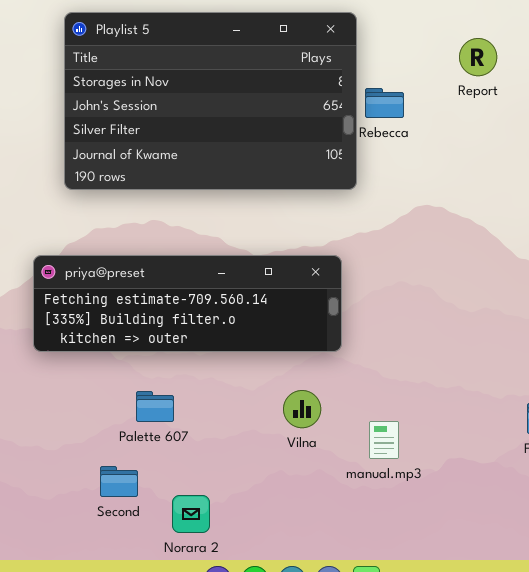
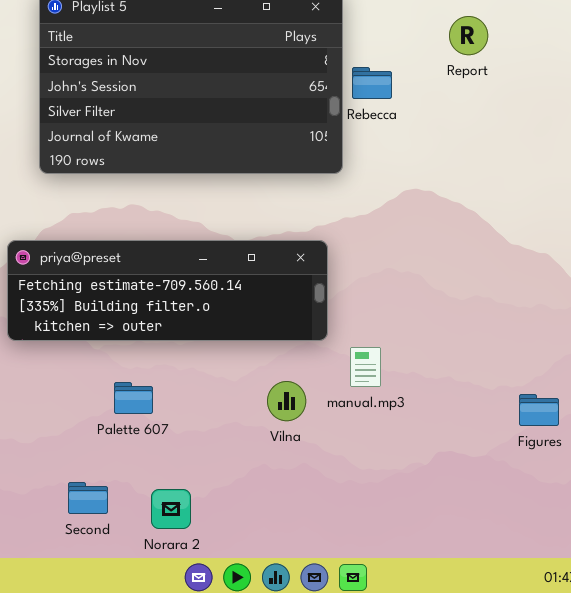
manual.mp3: [369,421,399,459] -> [350,347,381,387], moved
Second: [100,466,138,497] -> [68,482,108,514], moved

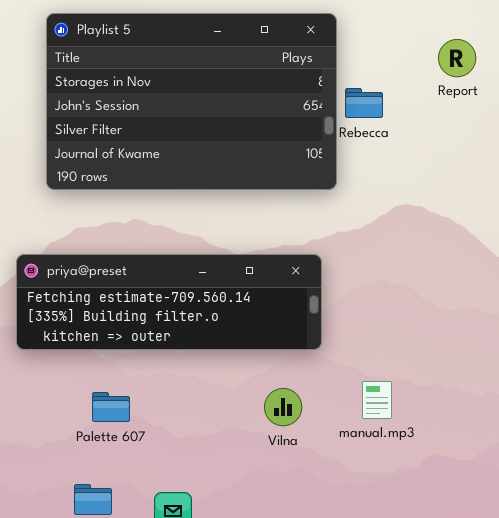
manual.mp3: [350,347,381,387] -> [362,381,392,419], moved
Palette 607: [114,382,153,414] -> [92,392,130,422], moved

